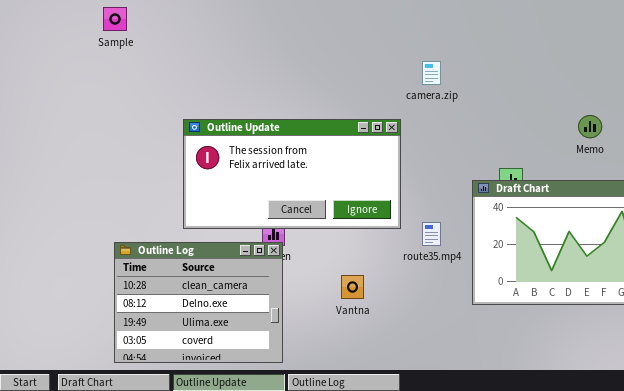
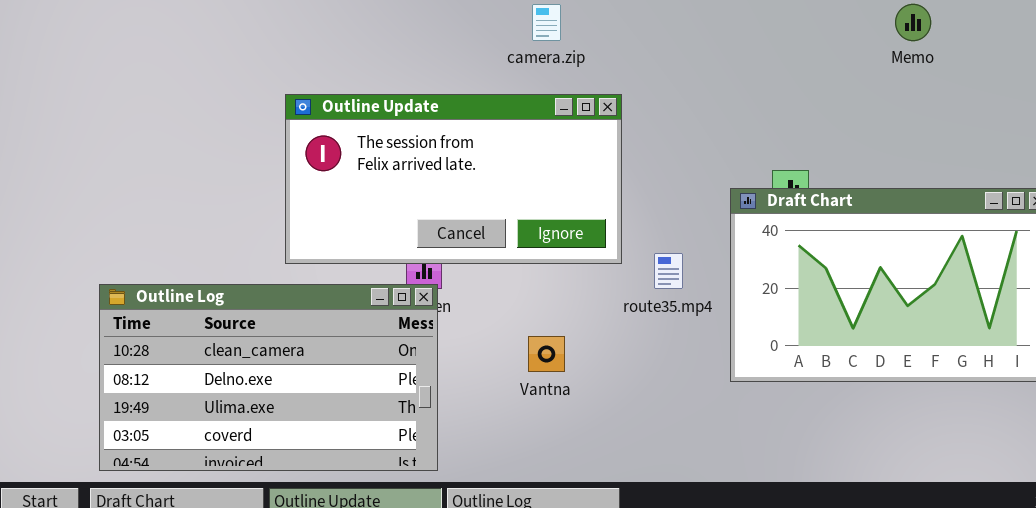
camera.zip: [422,61,441,85] -> [532,4,561,41], moved
Memo: [578,115,602,138] -> [895,4,931,41], moved
Outline Log: [114,242,283,363] -> [99,284,438,471], resized

